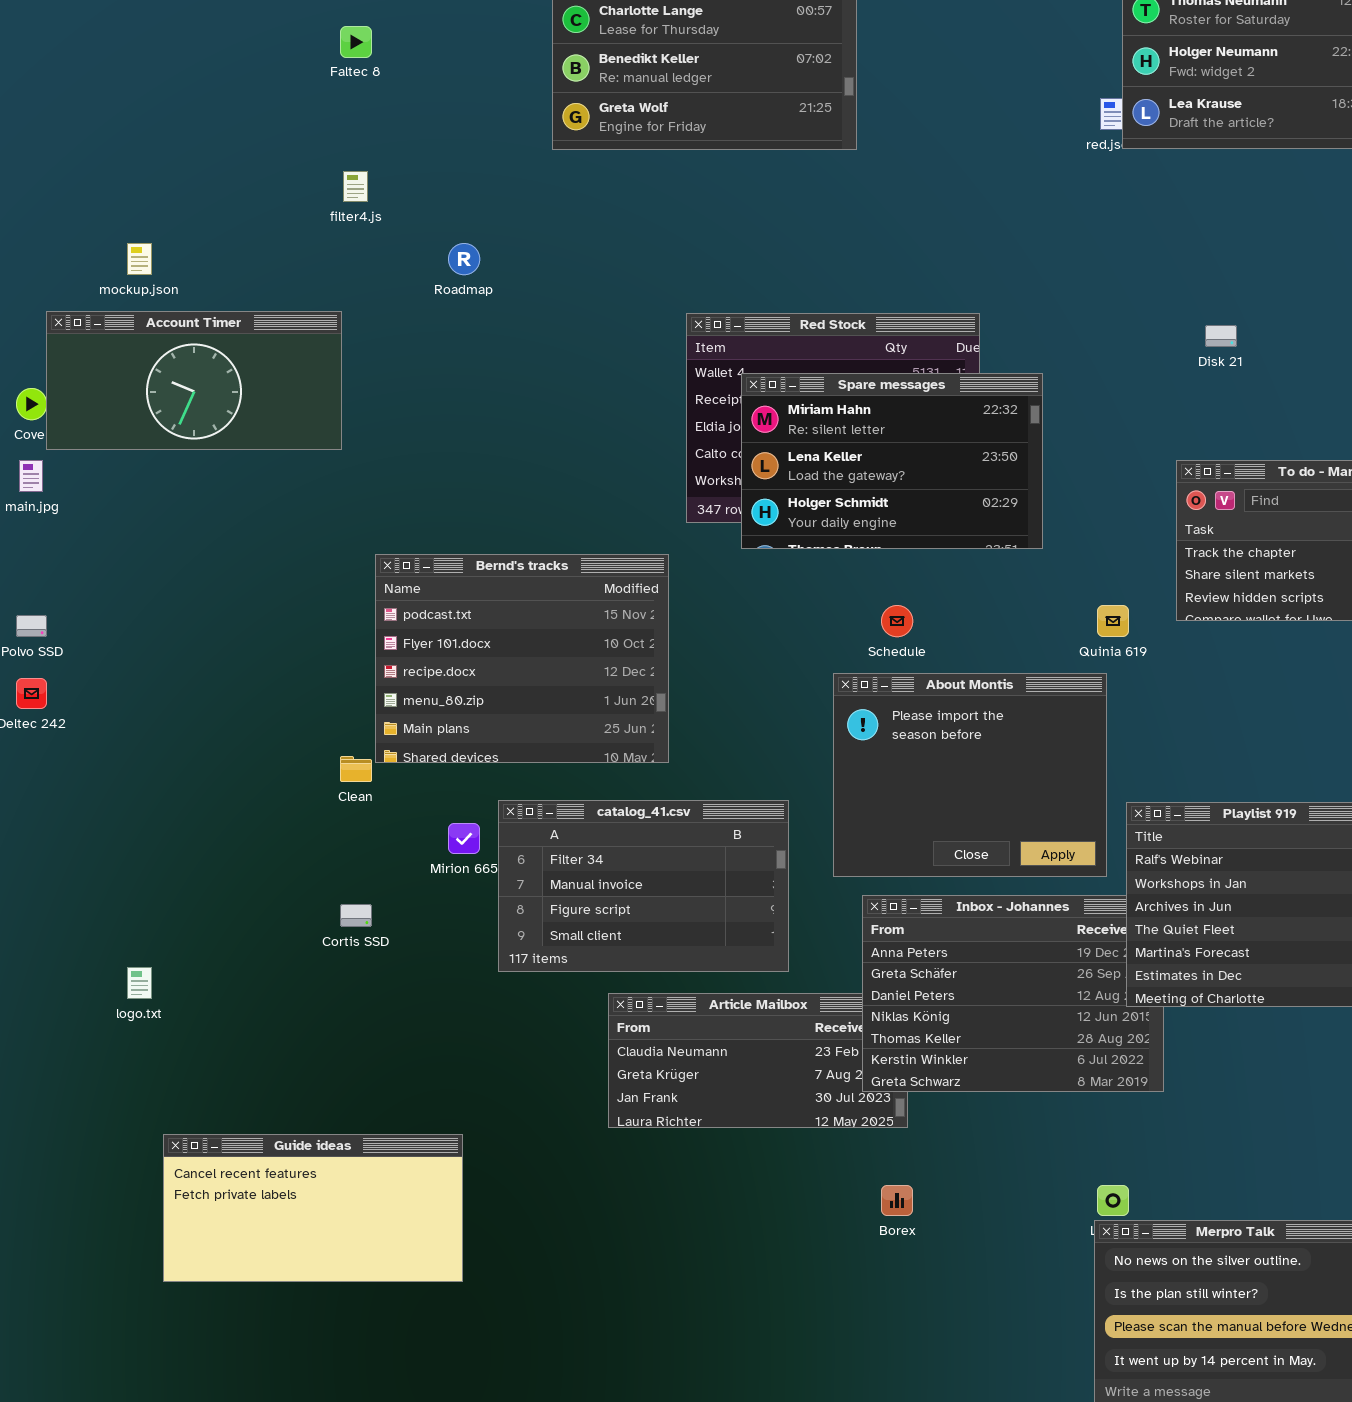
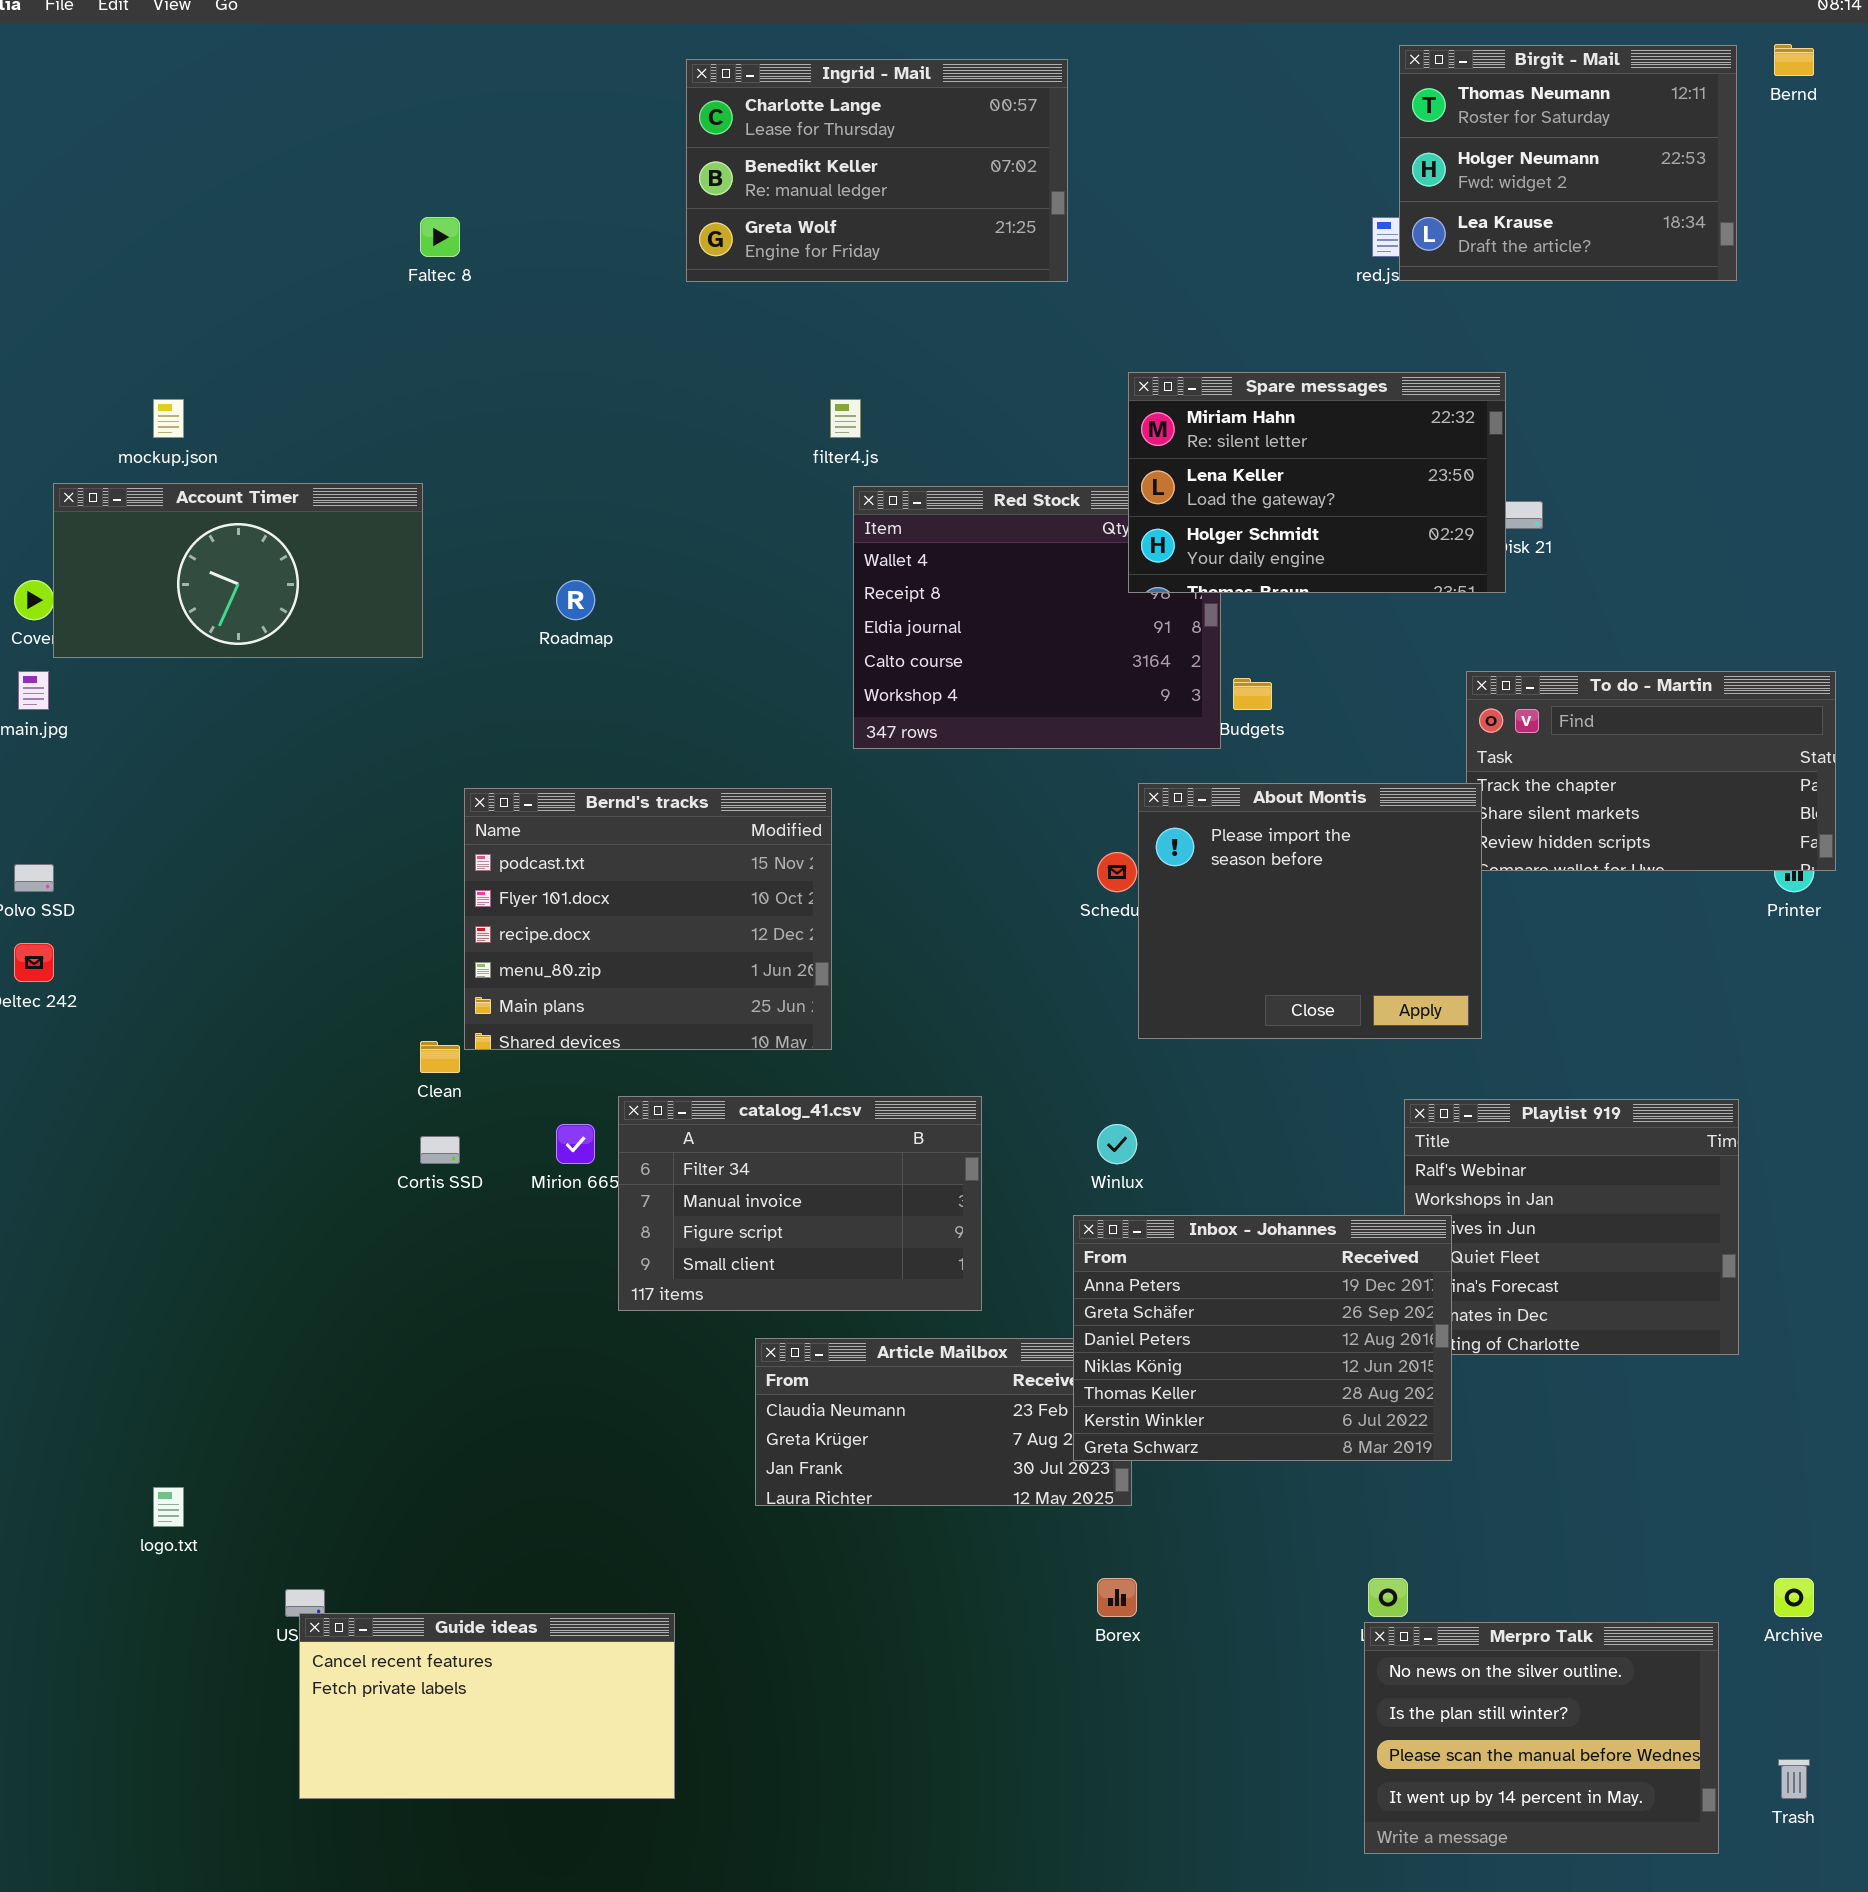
Faltec 8: [340,26,372,58] -> [420,217,460,257], moved
filter4.js: [343,171,368,202] -> [830,399,861,438], moved
Roadmap: [448,243,480,275] -> [556,580,595,620], moved
Spare messages: [741,373,1043,549] -> [1128,372,1506,593], moved
About Montis: [833,673,1107,877] -> [1138,783,1482,1039], moved
Inbox - Johannes: [862,895,1164,1092] -> [1073,1215,1452,1461], raised
Cortis SSD: [340,904,372,927] -> [420,1136,460,1164], moved
logo.txt: [127,967,152,999] -> [153,1487,184,1527], moved
Guide ideas: [163,1134,463,1282] -> [299,1613,675,1799], moved

